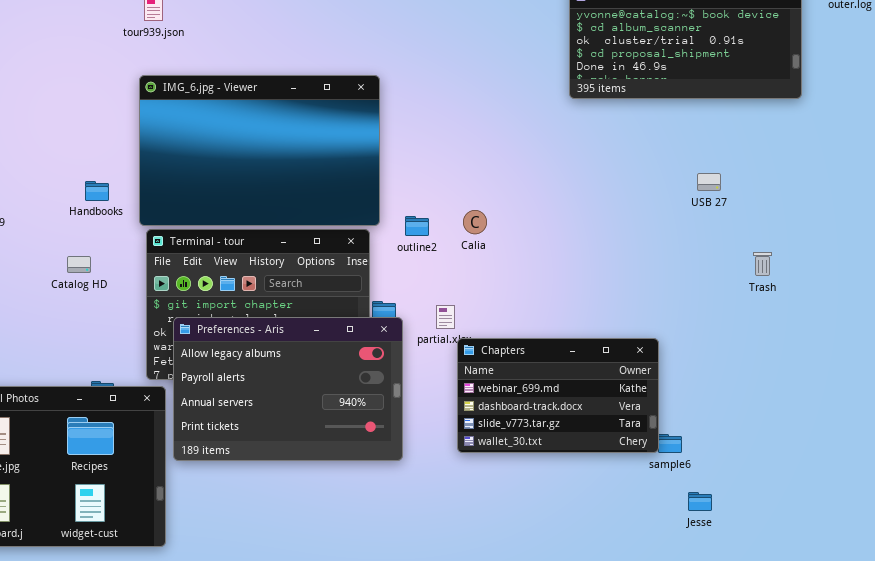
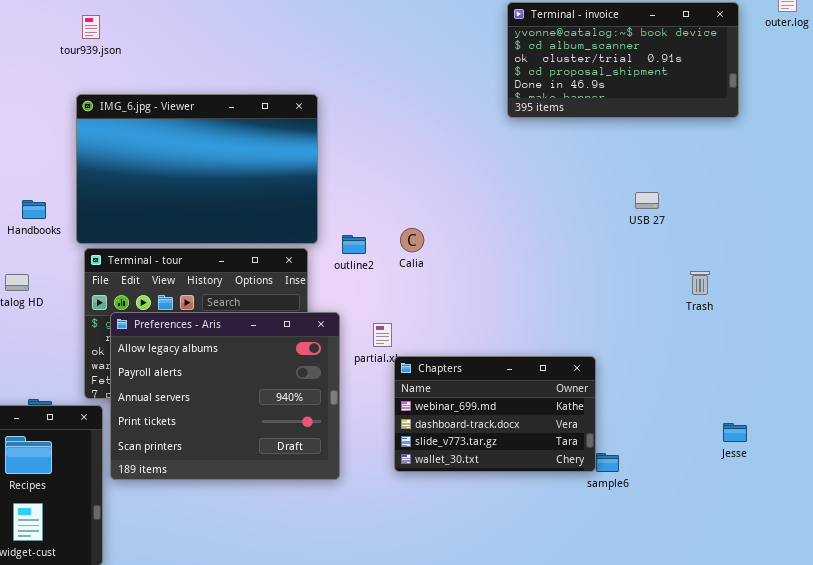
Preferences - Aris: [173,317,403,461] -> [110,312,340,480], resized
Jesse: [688,492,712,511] -> [723,423,747,442], moved

